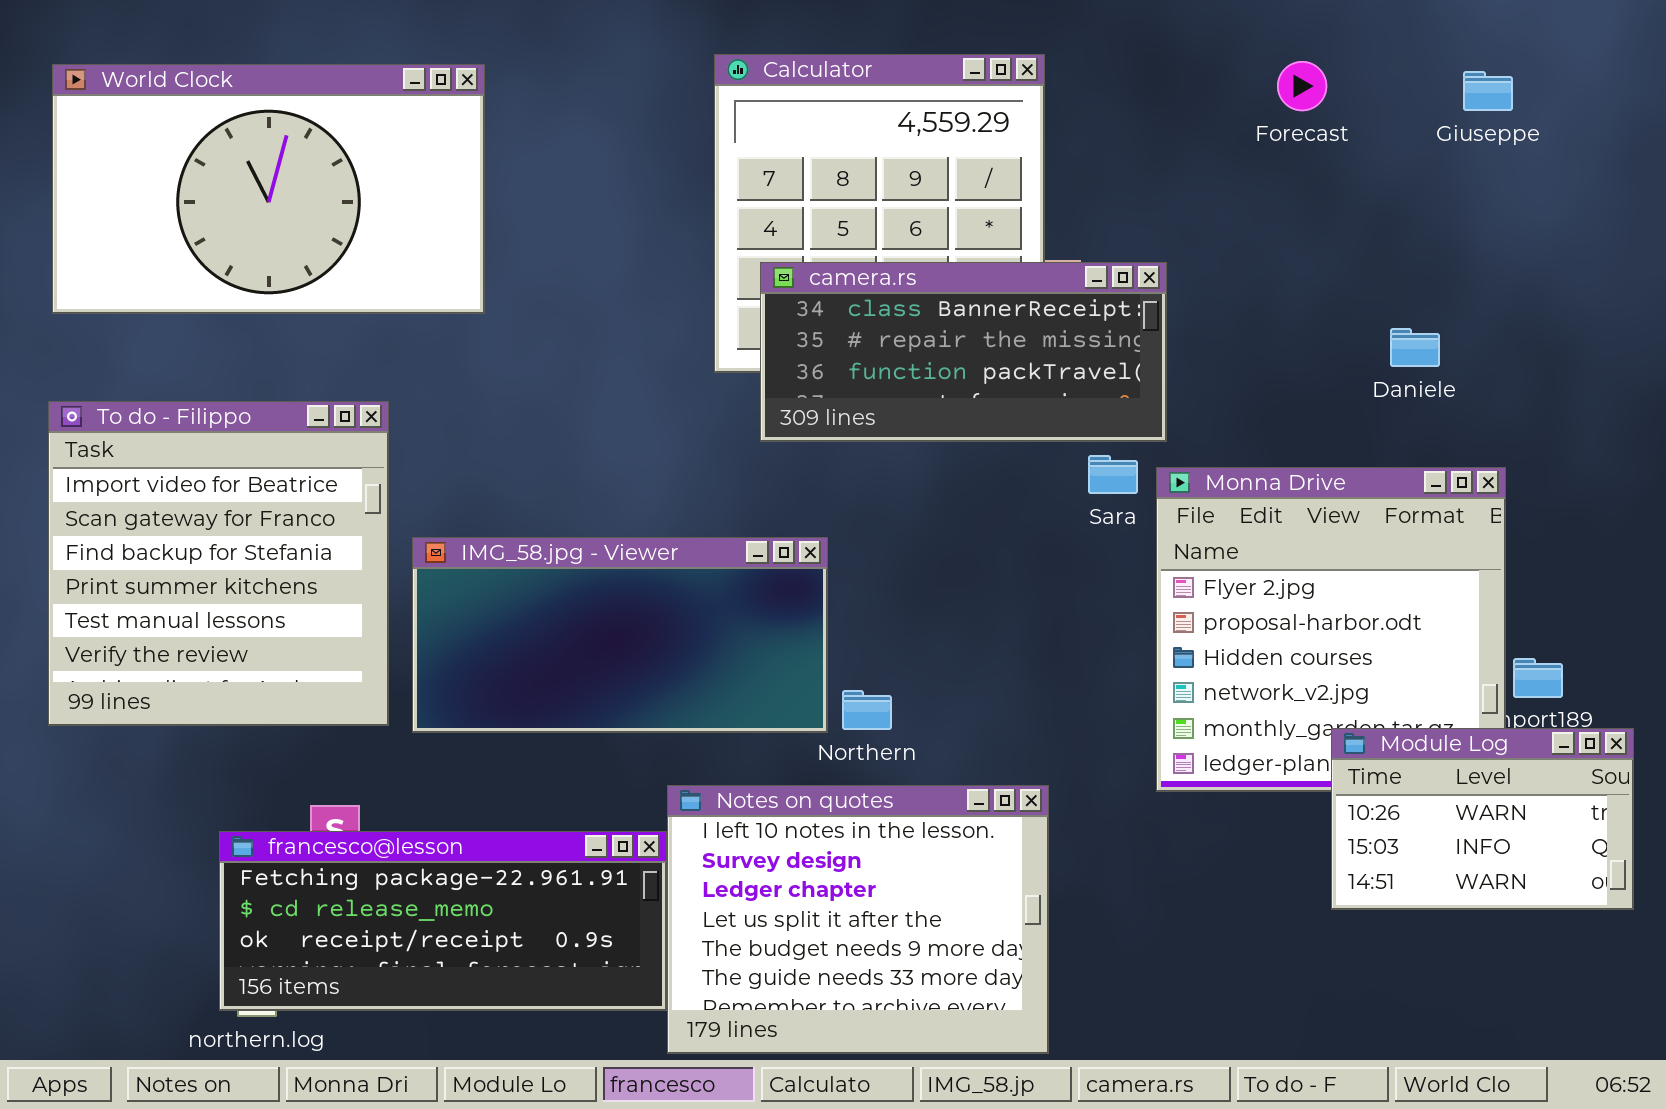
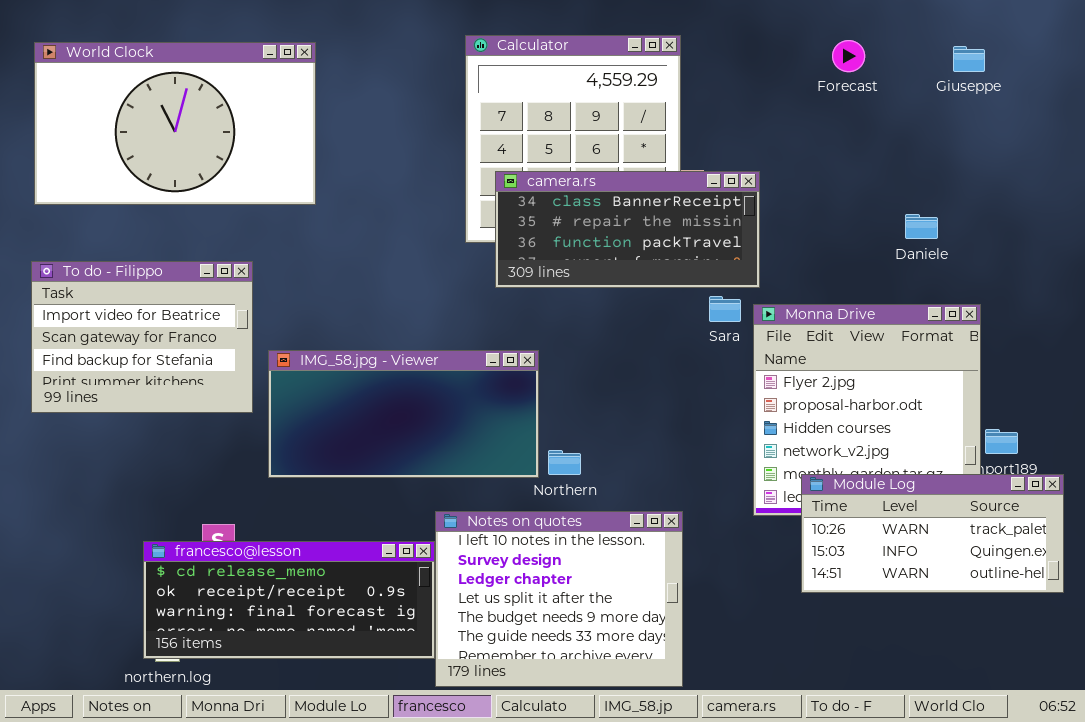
To do - Filippo: [48,401,389,726] -> [31,261,253,413], resized
Module Log: [1331,728,1634,910] -> [801,474,1064,593], resized
francesco@lesson: [219,831,667,1011] -> [143,541,435,659], scrolled down 1 row

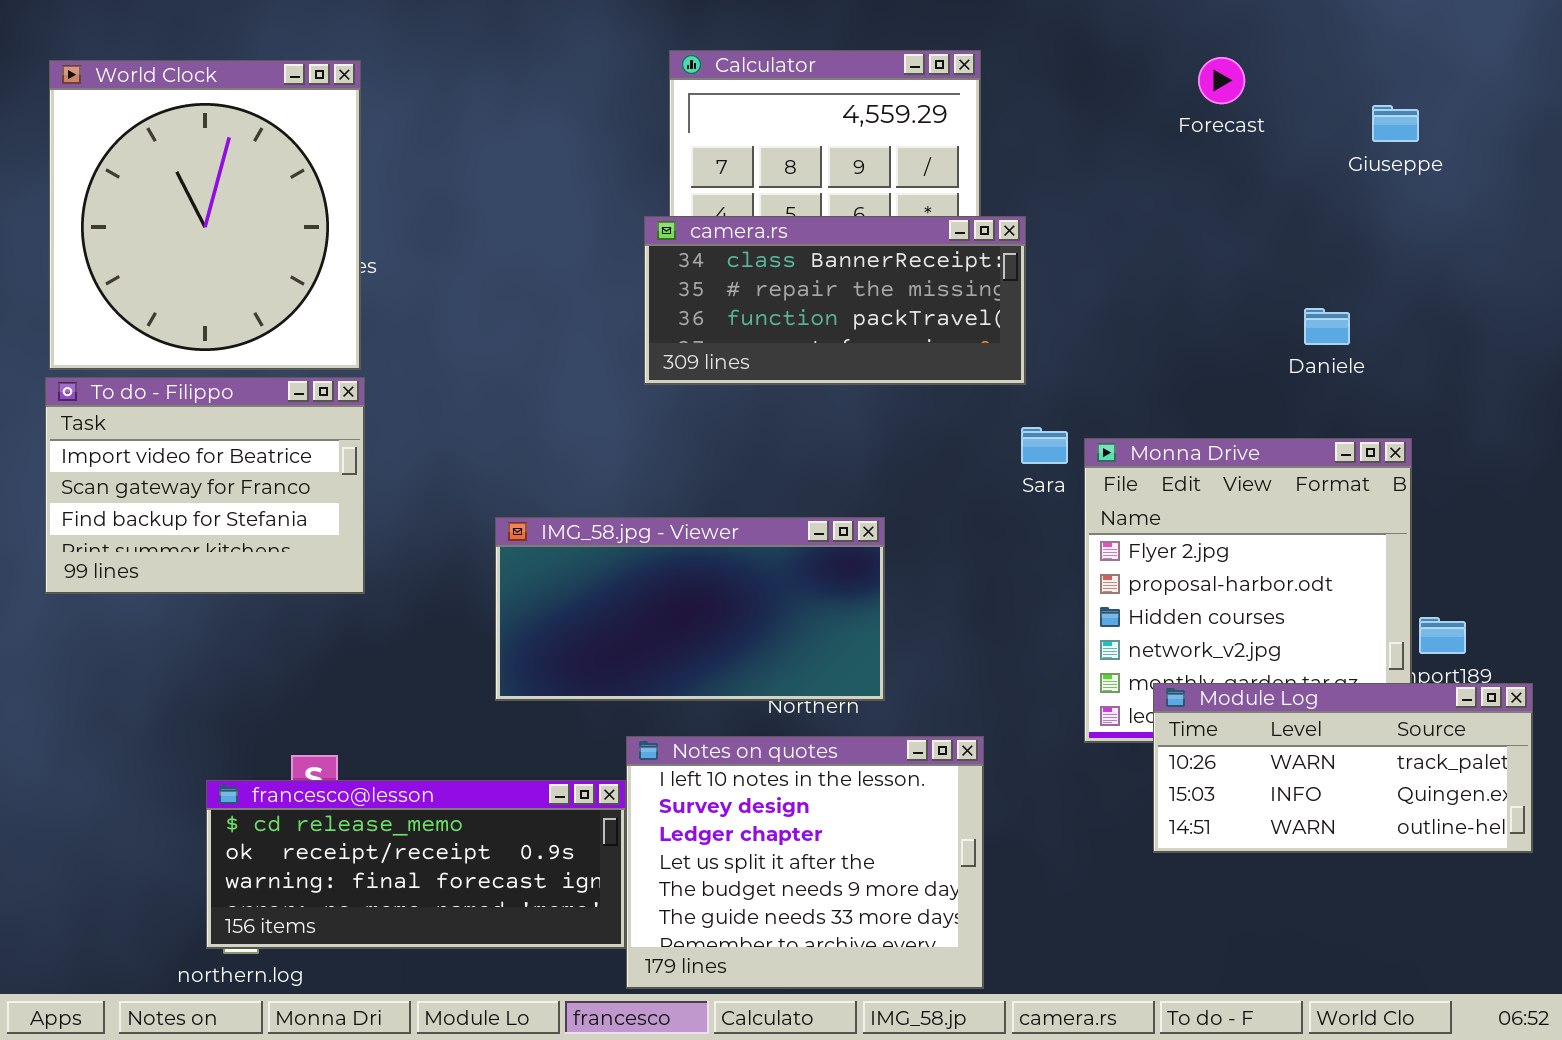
World Clock: [34,42,316,205] -> [49,60,361,370], resized
Giuseppe: [953,46,985,72] -> [1372,105,1419,142], moved
camera.rs: [495,171,760,288] -> [644,216,1026,385], moved
IMG_58.jpg - Viewer: [268,350,539,478] -> [495,517,885,701], moved

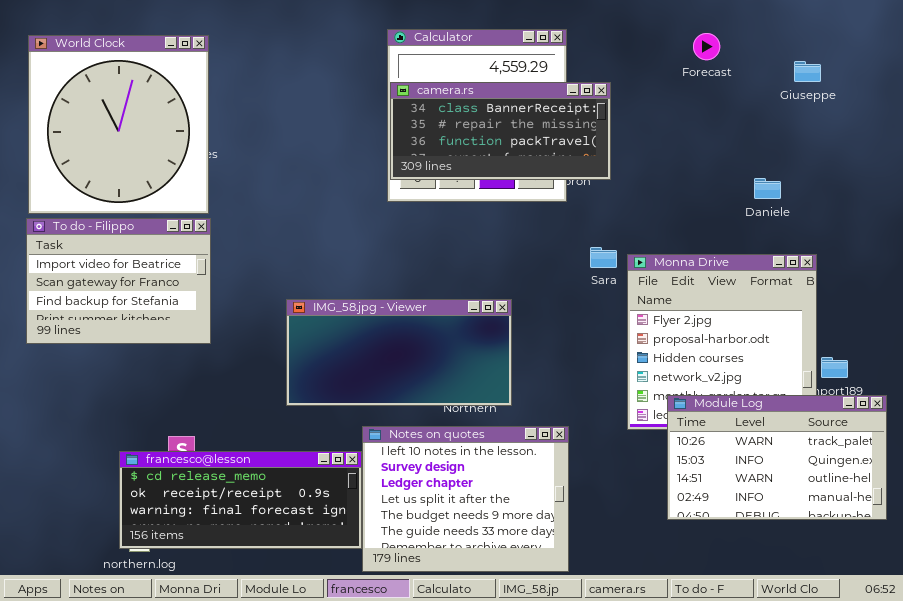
camera.rs: [644,216,1026,385] -> [390,82,611,180], moved
Module Log: [1153,683,1533,853] -> [667,395,887,520], resized

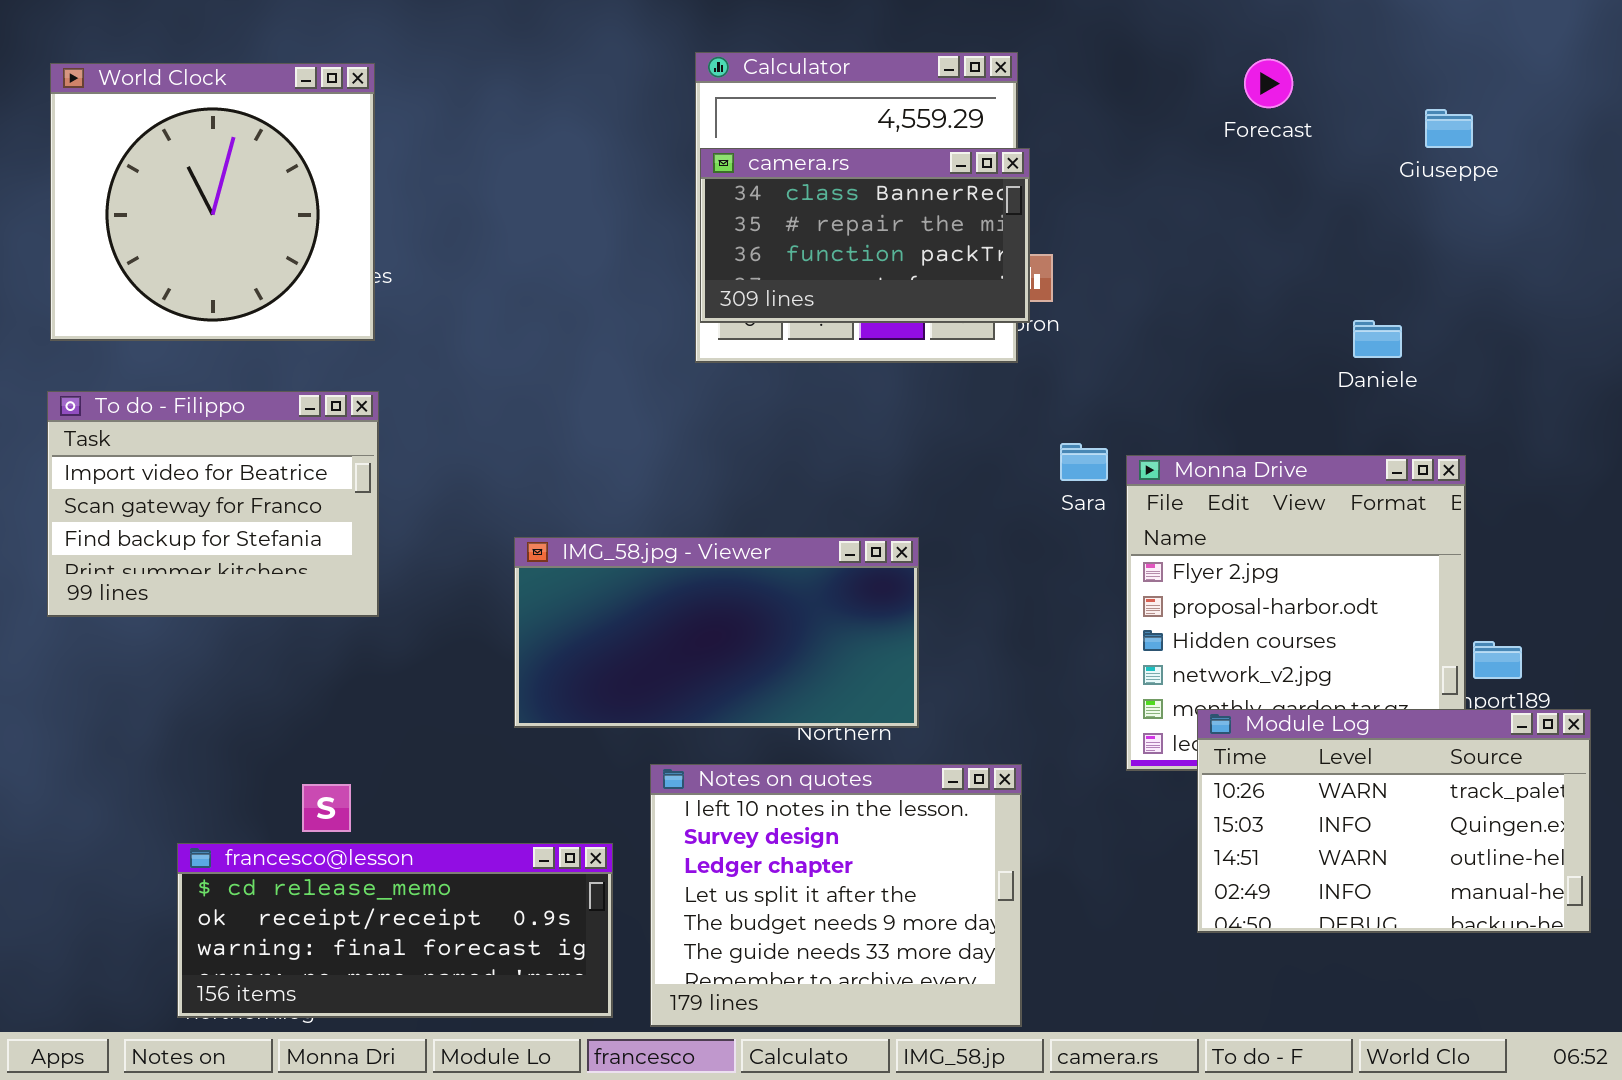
World Clock: [28,35,209,214] -> [50,63,375,341], resized
camera.rs: [390,82,611,180] -> [700,148,1030,323], resized
francesco@lesson: [119,451,362,549] -> [177,843,613,1018], moved

